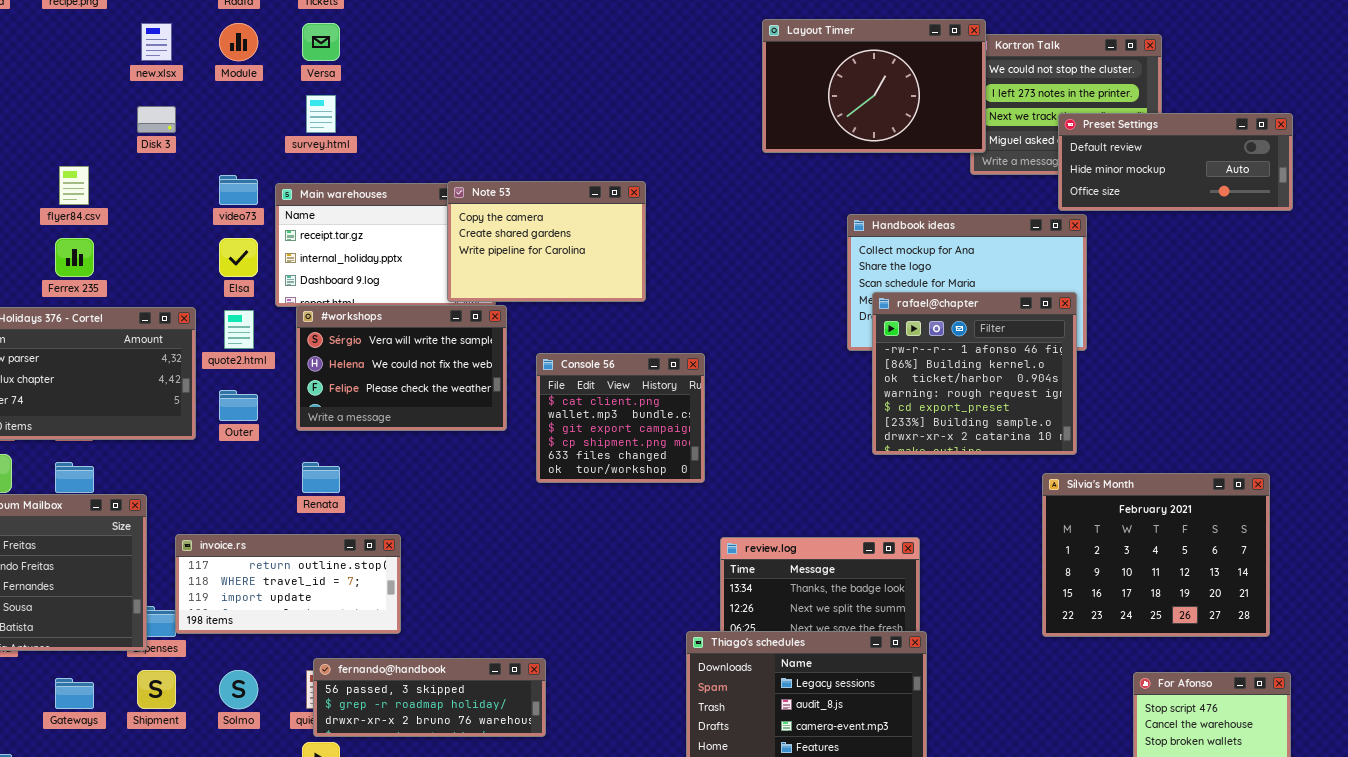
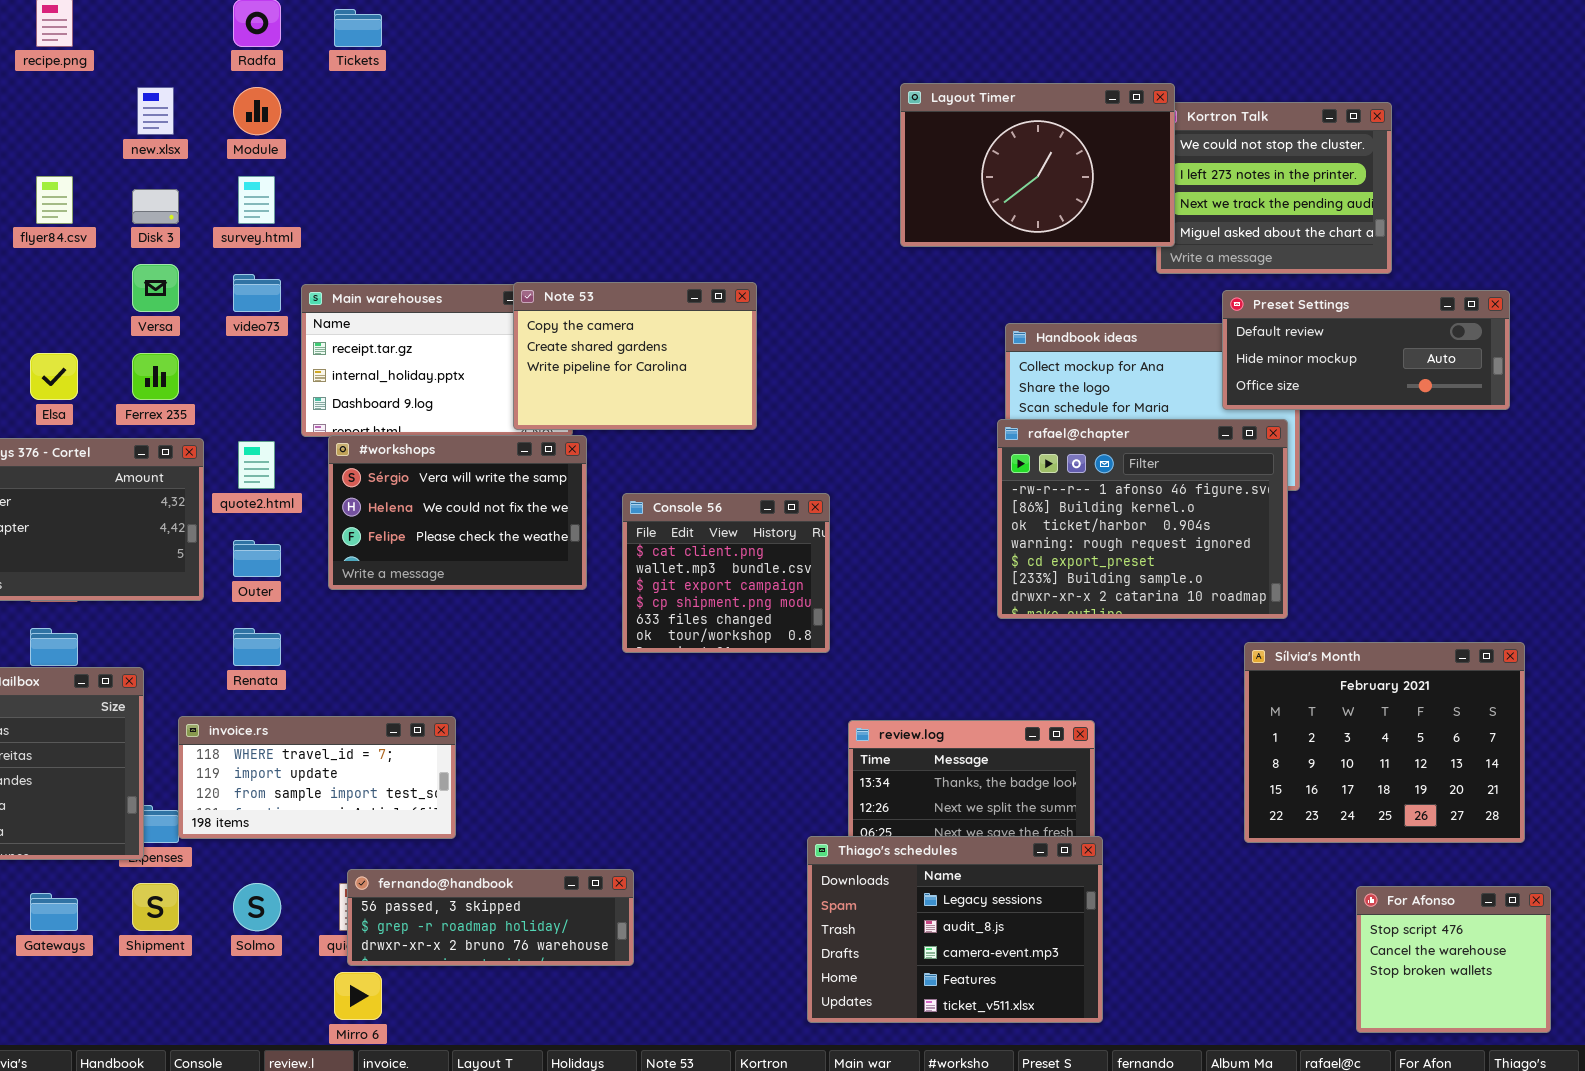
Versa: [302,23,340,61] -> [132,264,179,312], moved
survey.html: [306,95,336,133] -> [238,176,275,224], moved
Preset Settings: [1058,113,1293,211] -> [1222,290,1510,410], moved
flyer84.csv: [59,166,89,205] -> [36,176,73,224], moved
Ferrex 235: [55,238,94,277] -> [132,353,179,400], moved
Elsa: [219,238,258,277] -> [30,353,78,400], moved
rafael@chapter: [872,292,1077,455] -> [997,419,1288,619], resized
Renata: [302,462,340,493] -> [233,628,281,666], moved
invoice.rs: [175,534,401,634] -> [178,716,456,839], scrolled down 1 row

